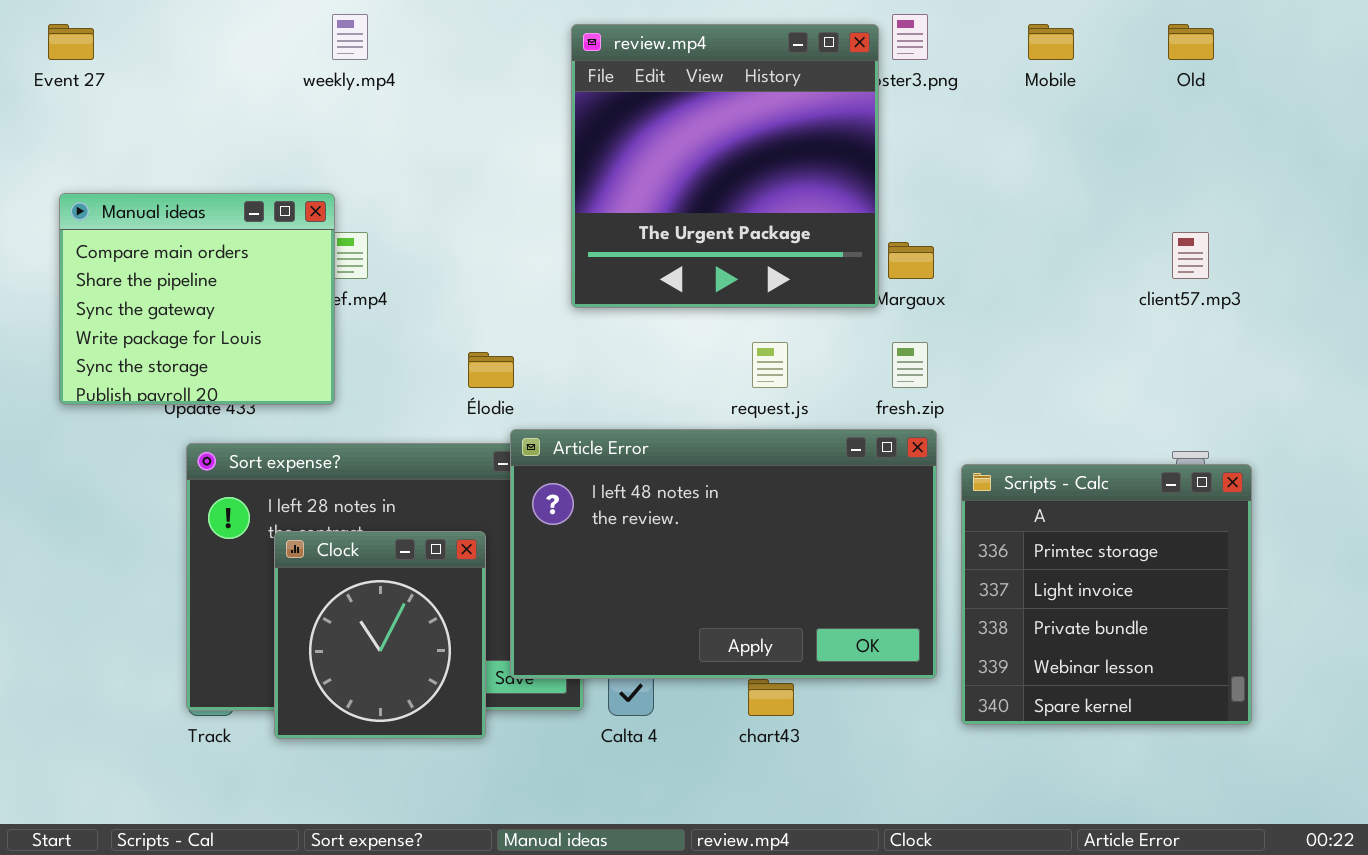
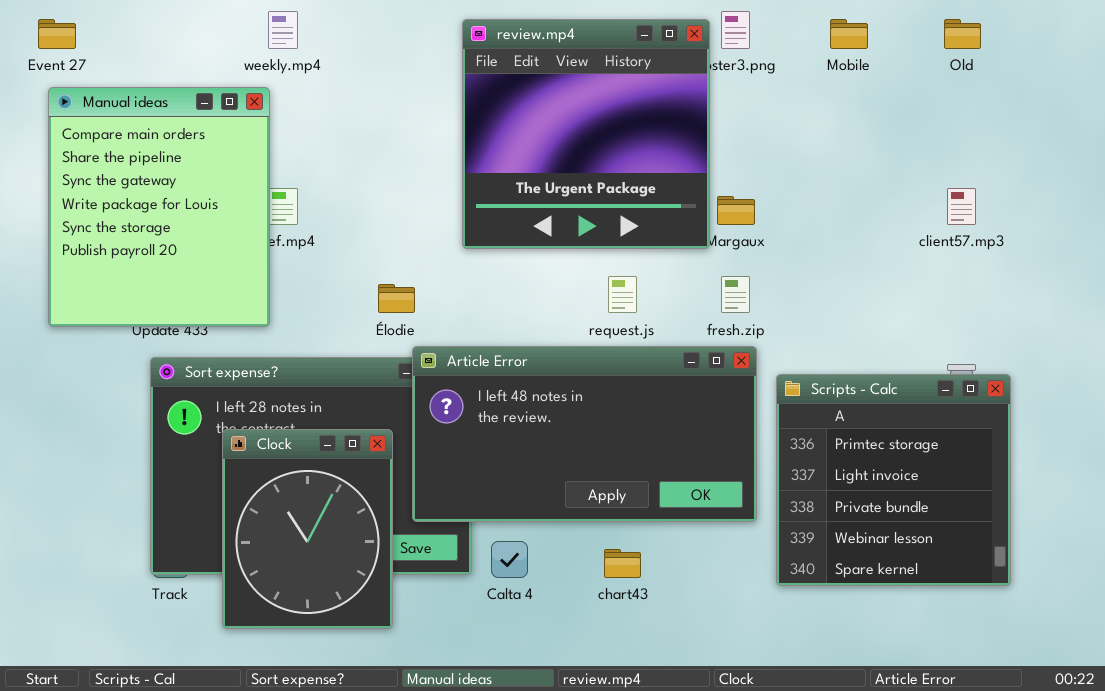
Manual ideas: [59,193,335,405] -> [48,87,270,327], resized
Article Error: [510,429,937,679] -> [412,346,757,522], resized
Clock: [274,531,486,739] -> [222,429,393,629], resized

